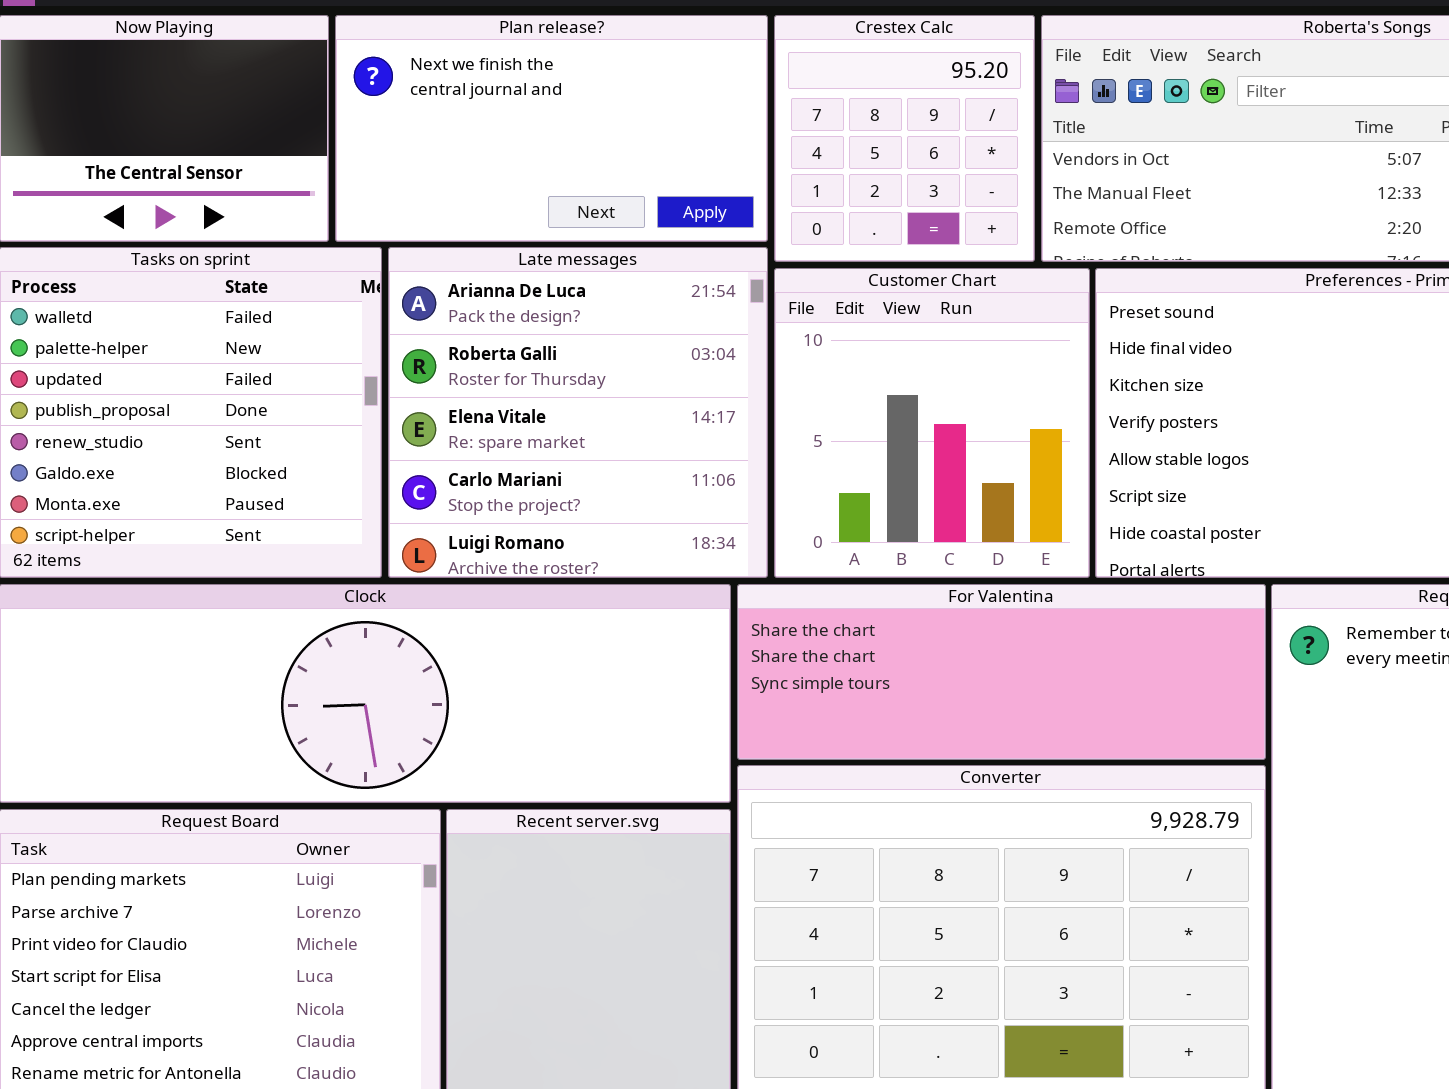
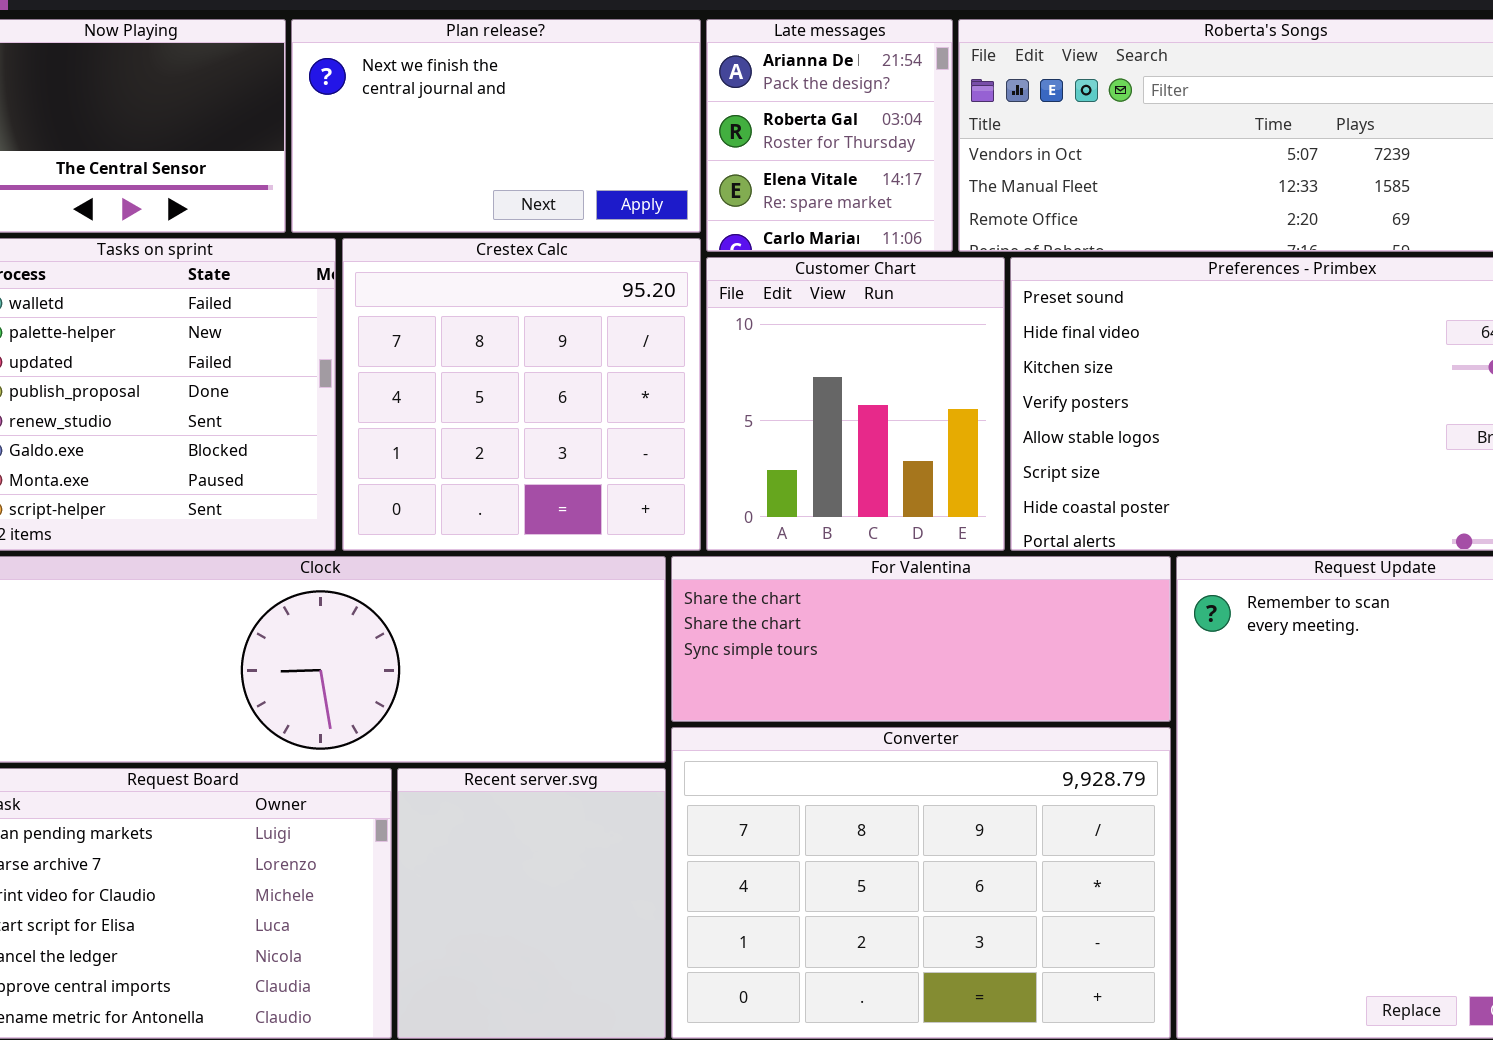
Crestex Calc: [774,15,1035,262] -> [342,238,701,551], moved, resized
Late messages: [388,247,768,578] -> [706,19,953,252], moved, resized

